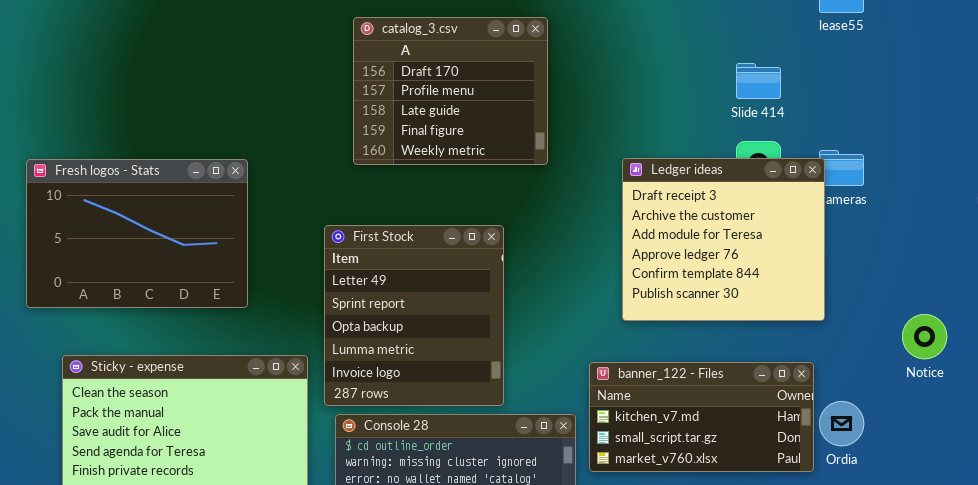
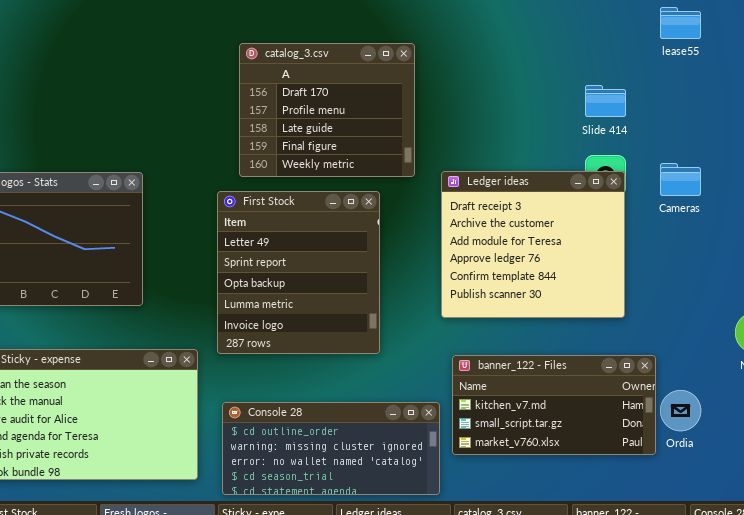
Ledger ideas: [622,158,825,321] -> [441,171,625,318], moved
First Stock: [324,225,504,406] -> [217,191,380,354], moved

